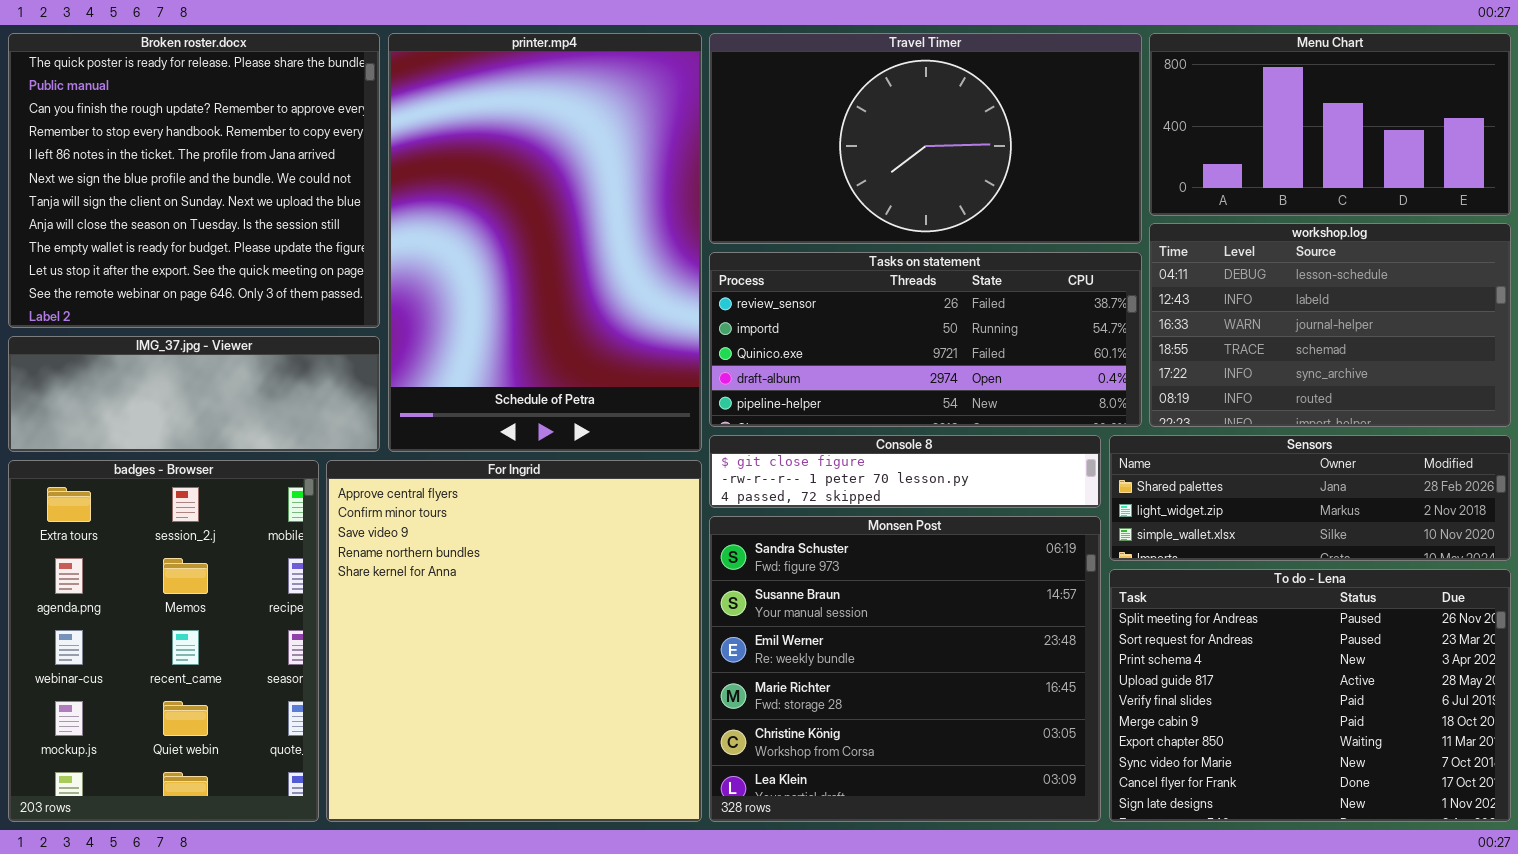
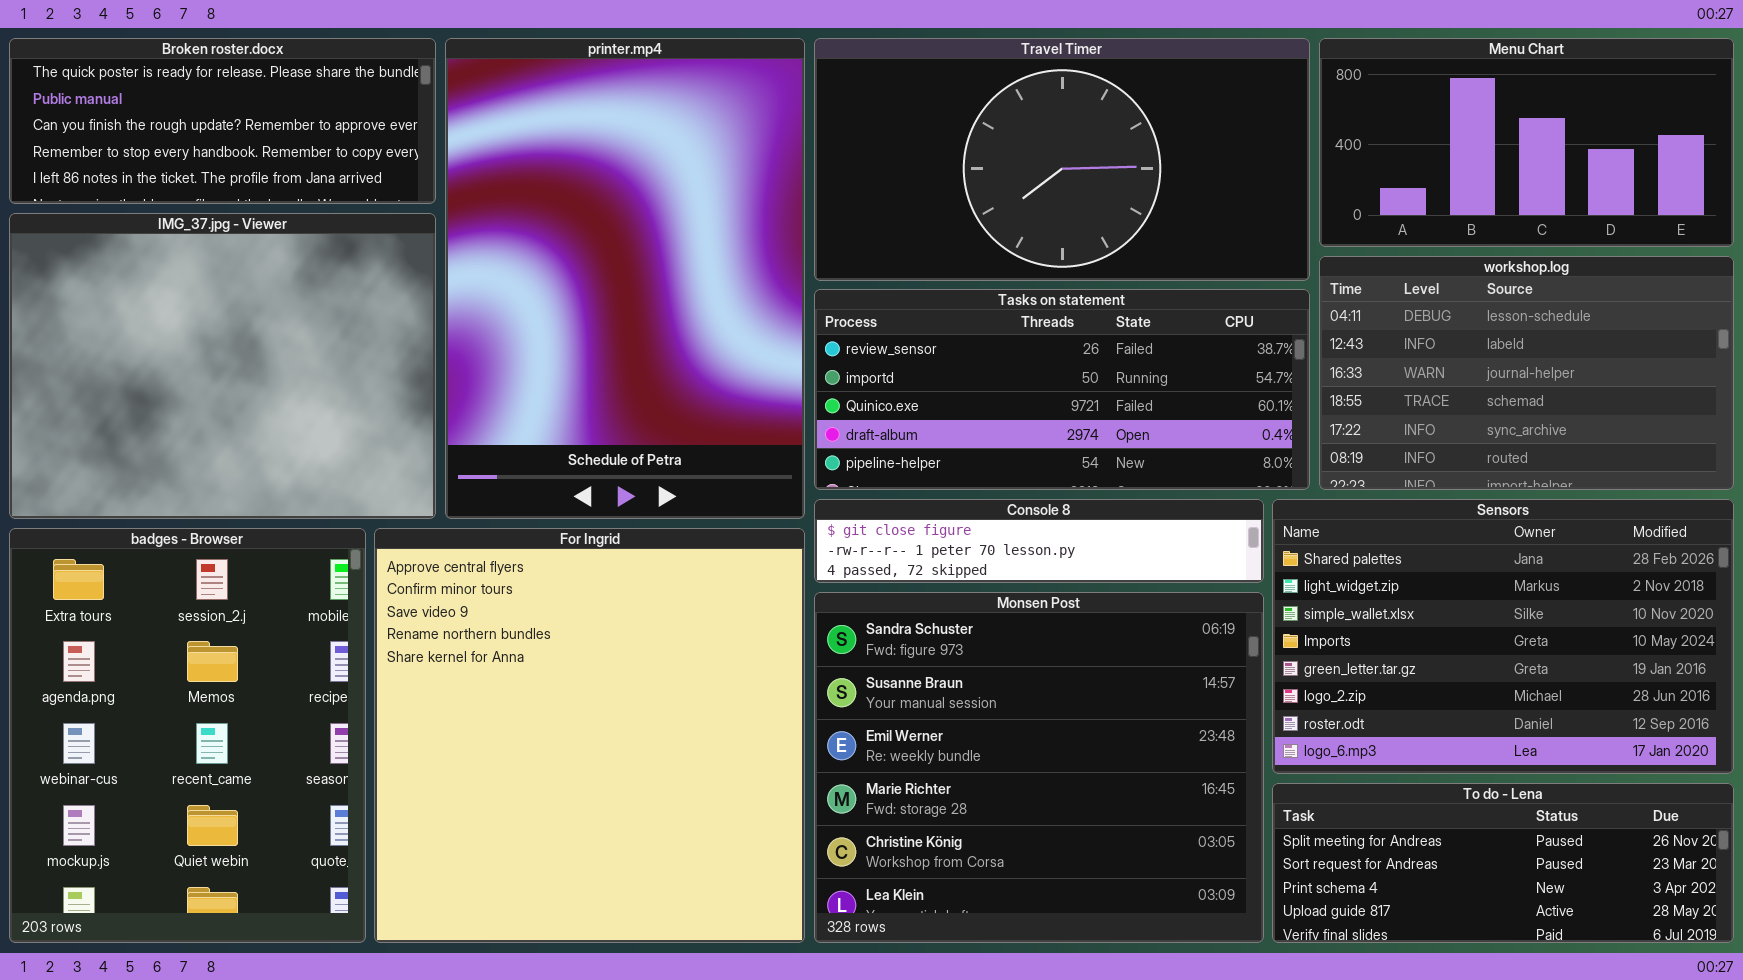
Broken roster.docx: [8,33,380,328] -> [9,38,436,204], resized
IMG_37.jpg - Viewer: [8,336,380,452] -> [9,213,436,519], resized
Sensors: [1109,435,1511,561] -> [1272,499,1734,774], resized
To do - Lena: [1109,569,1511,822] -> [1272,783,1734,943], resized

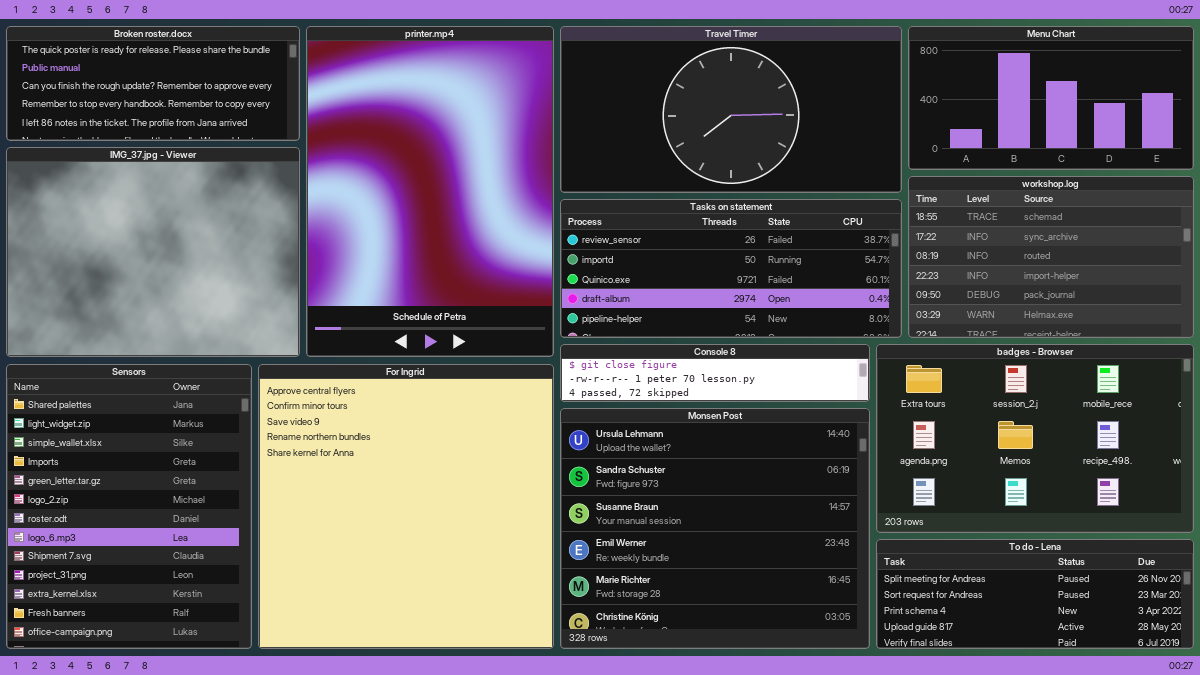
workshop.log: [1319,256,1734,490] -> [908,176,1194,338], scrolled down 3 rows
Sensors: [1272,499,1734,774] -> [6,364,252,649], moved, resized
badges - Browser: [9,528,366,943] -> [876,344,1194,533], moved, resized
Monsen Post: [814,592,1264,943] -> [560,408,870,649], scrolled up 1 row

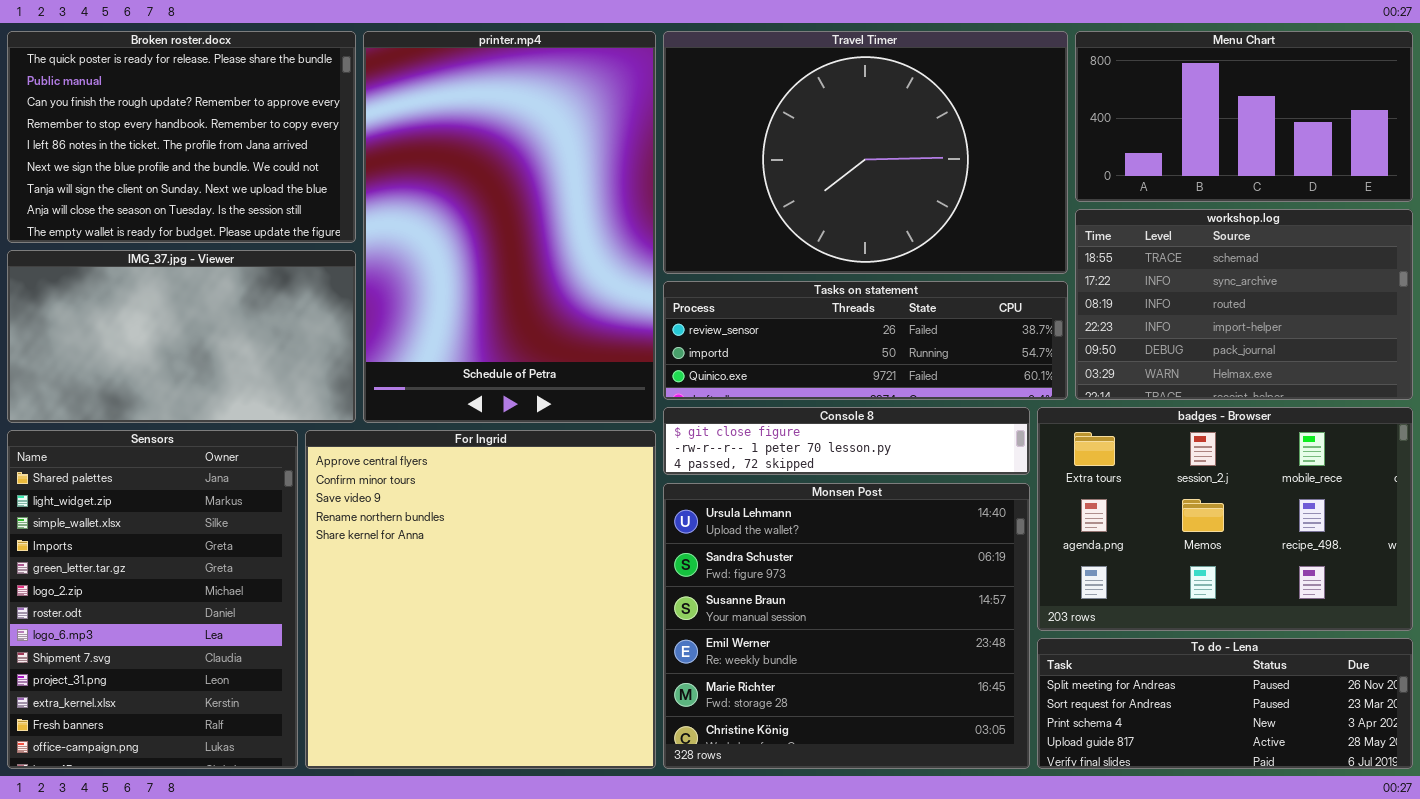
Broken roster.docx: [6,26,300,141] -> [7,31,356,243], resized
Travel Timer: [560,26,902,193] -> [663,31,1068,274], resized
IMG_37.jpg - Viewer: [6,147,300,357] -> [7,250,356,423], resized
Tasks on statement: [560,199,902,338] -> [663,281,1068,400], resized

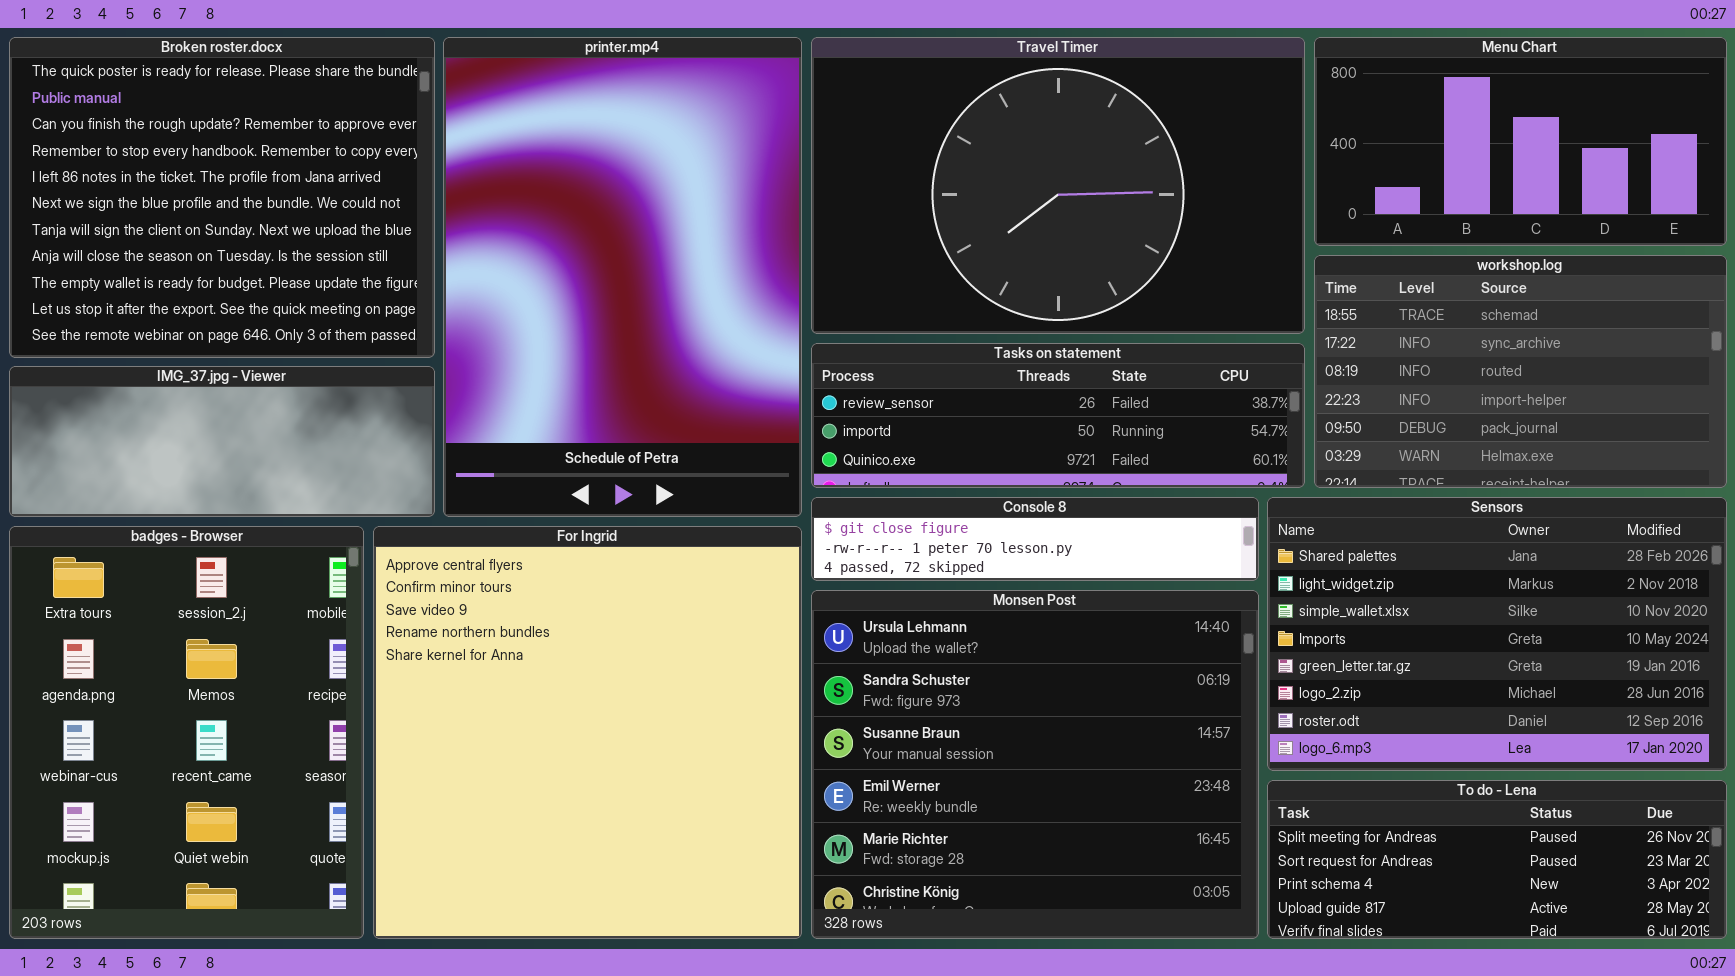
Broken roster.docx: [7,31,356,243] -> [9,37,435,358], resized
IMG_37.jpg - Viewer: [7,250,356,423] -> [9,366,435,517], resized
badges - Browser: [1037,407,1413,631] -> [9,526,364,939], moved, resized
Sensors: [7,430,298,769] -> [1267,497,1727,771], moved, resized

